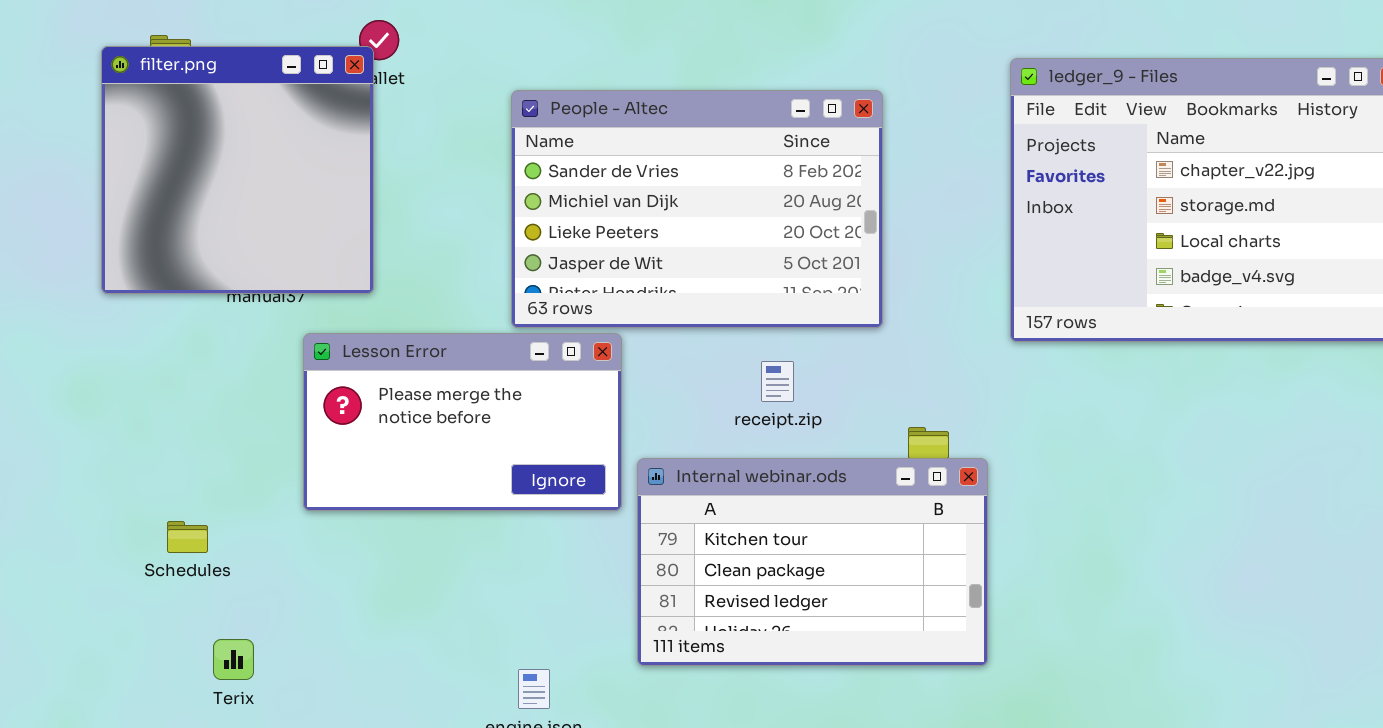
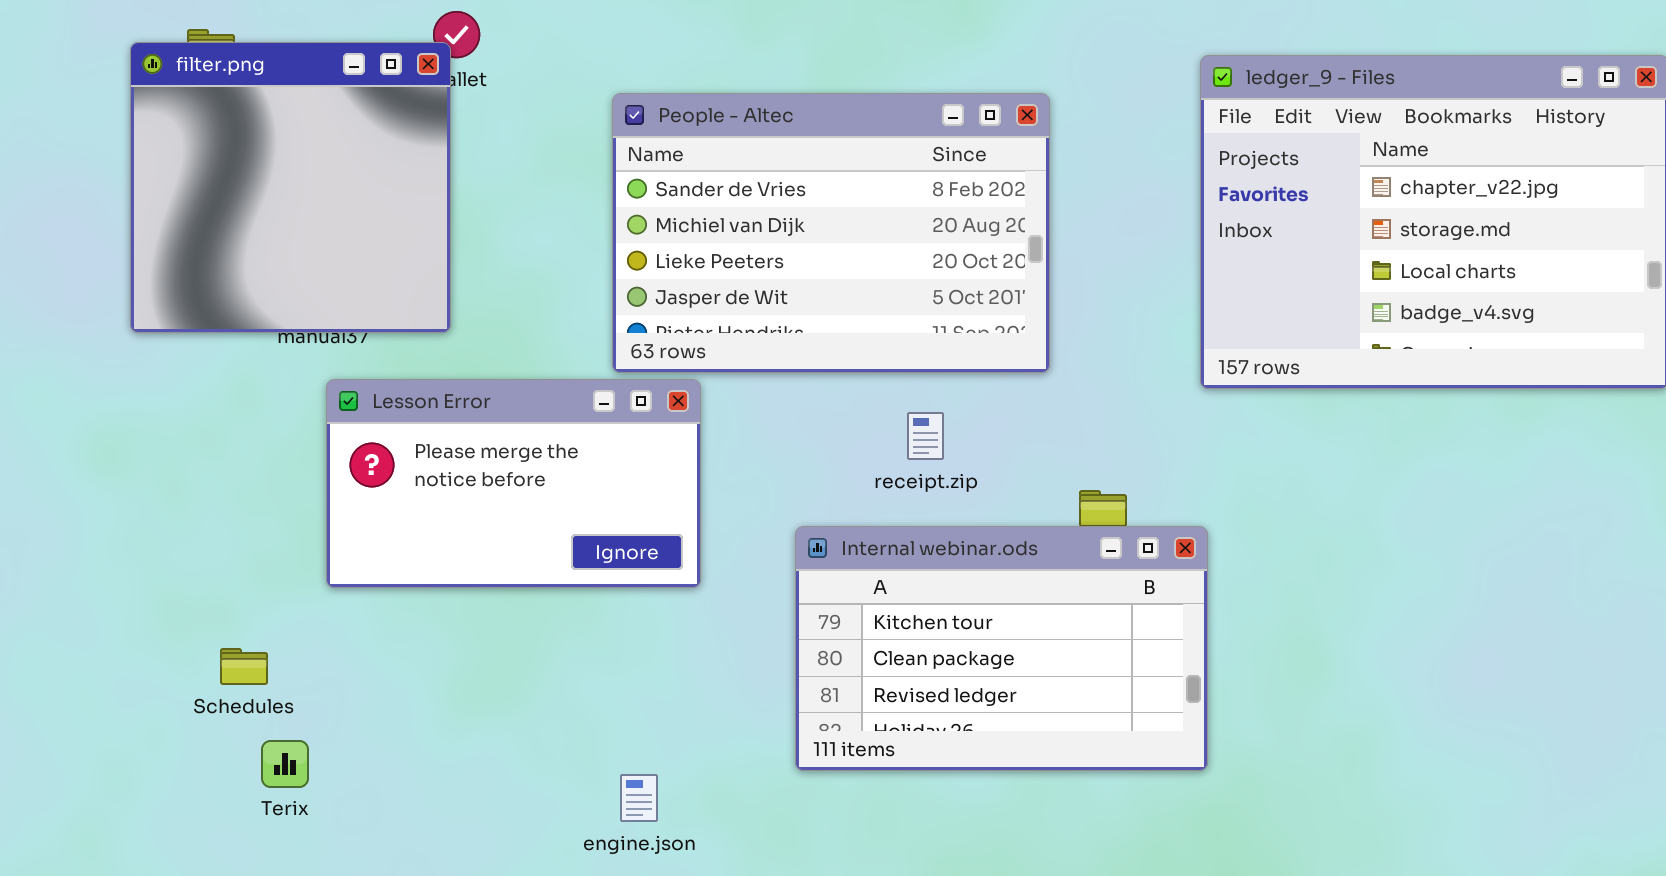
Lesson Error: [303,333,622,511] -> [326,379,701,588], moved
Internal webinar.ods: [637,458,988,666] -> [795,526,1208,771], moved
Schedules: [167,521,208,553] -> [220,648,268,685], moved

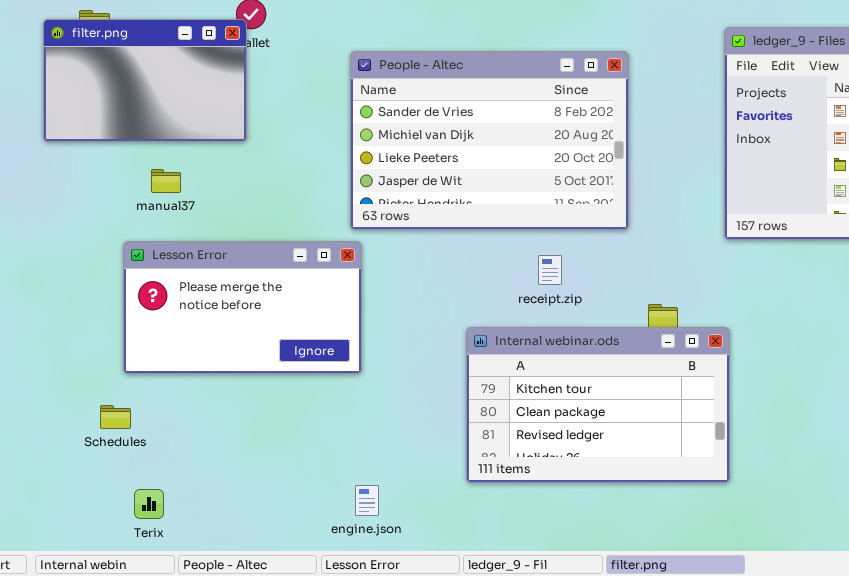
filter.png: [130,42,451,333] -> [43,19,247,142], resized
Lesson Error: [326,379,701,588] -> [123,241,362,374], moved
Terix: [261,740,309,788] -> [134,489,164,519], moved

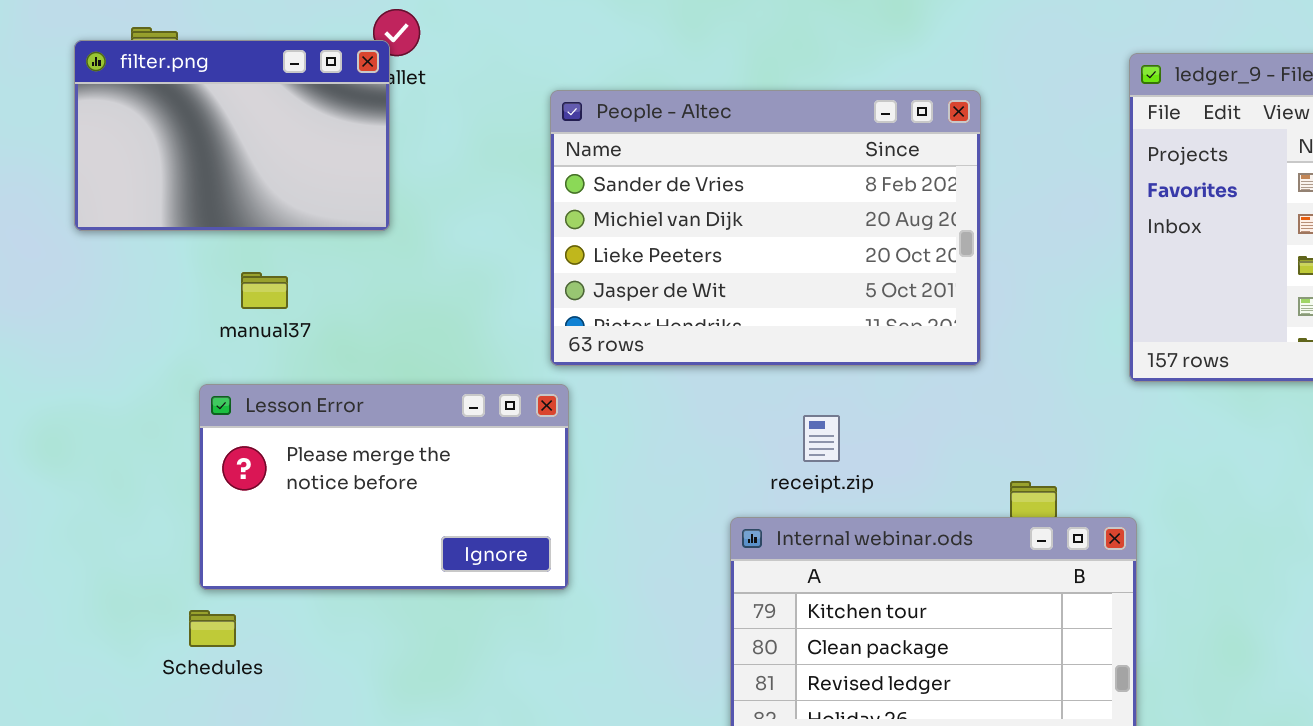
receipt.zip: [538,255,562,285] -> [803,415,840,462], moved
Schedules: [100,405,131,429] -> [189,610,236,647], moved

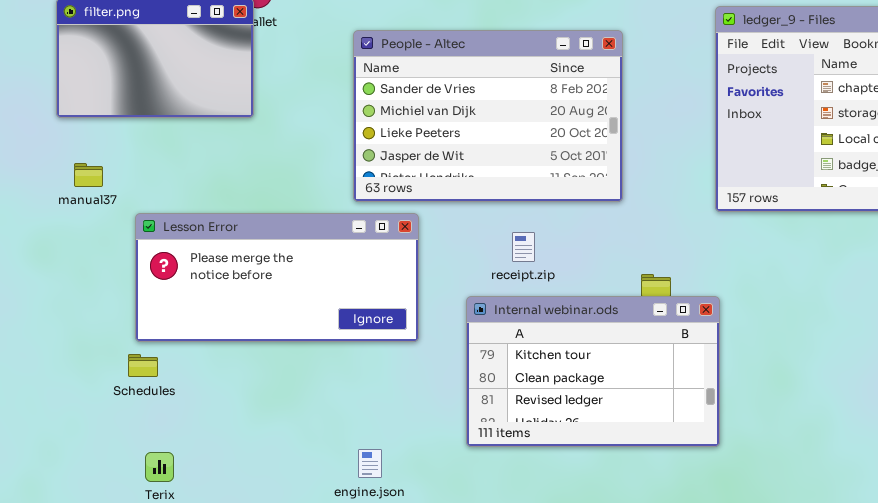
manual37: [241,272,288,309] -> [74,163,103,187], moved
Lesson Error: [199,384,569,590] -> [135,213,419,342], resized

